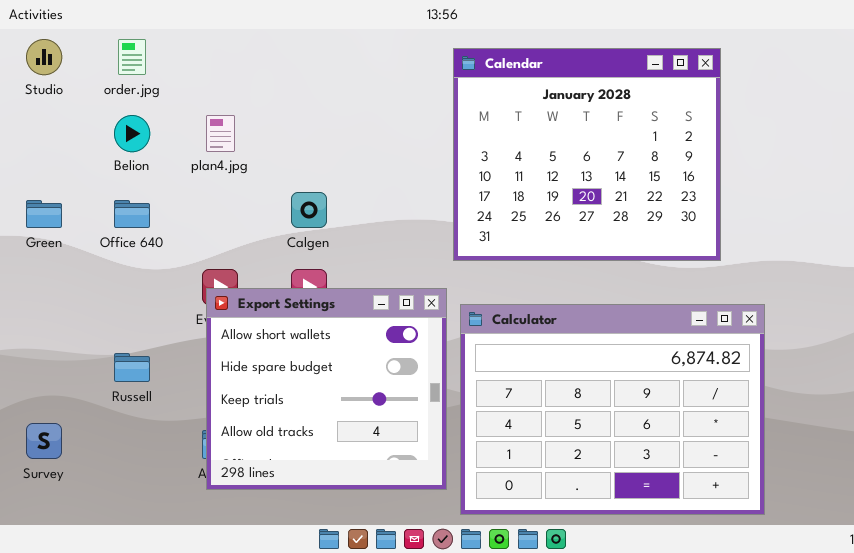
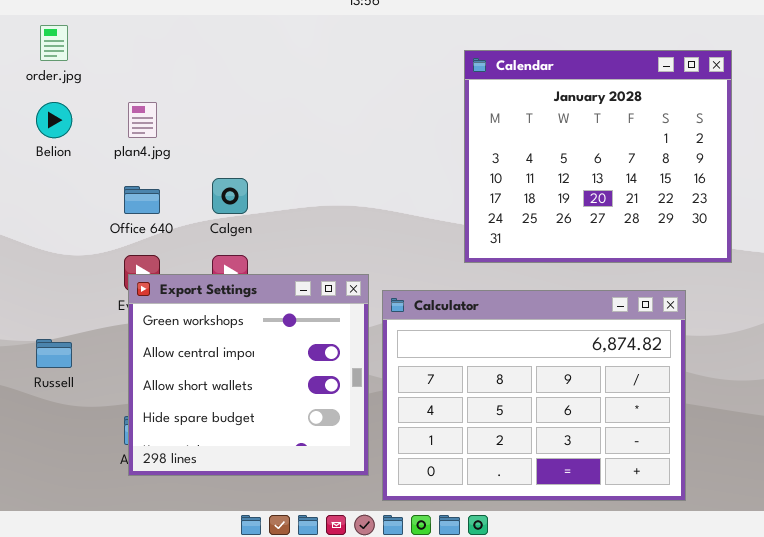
Calendar: [453,48,721,261] -> [464,50,732,263], moved
Office 640: [114,200,150,228] -> [124,186,160,214], moved
Export Settings: [206,288,447,490] -> [128,274,369,476], scrolled up 2 rows

